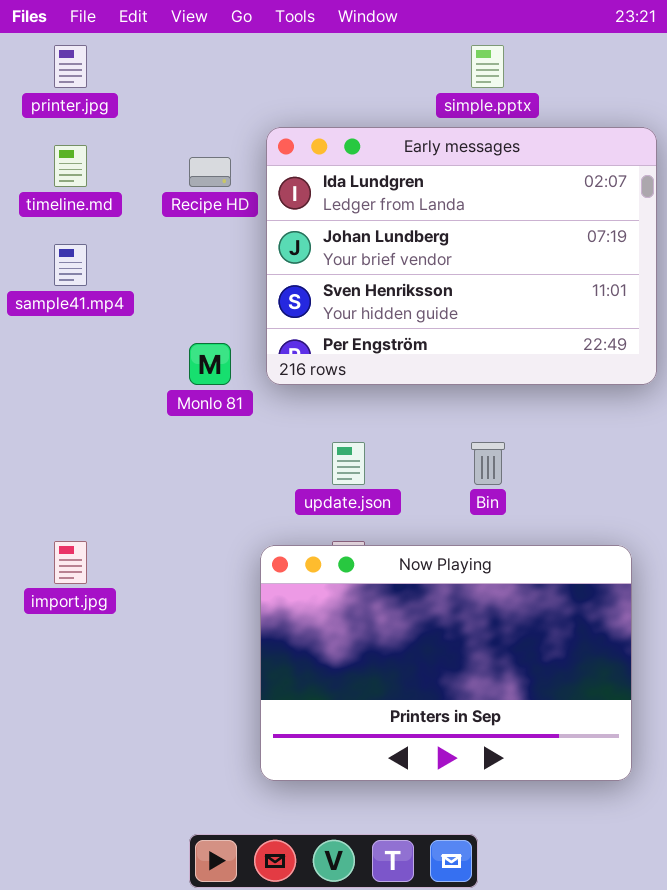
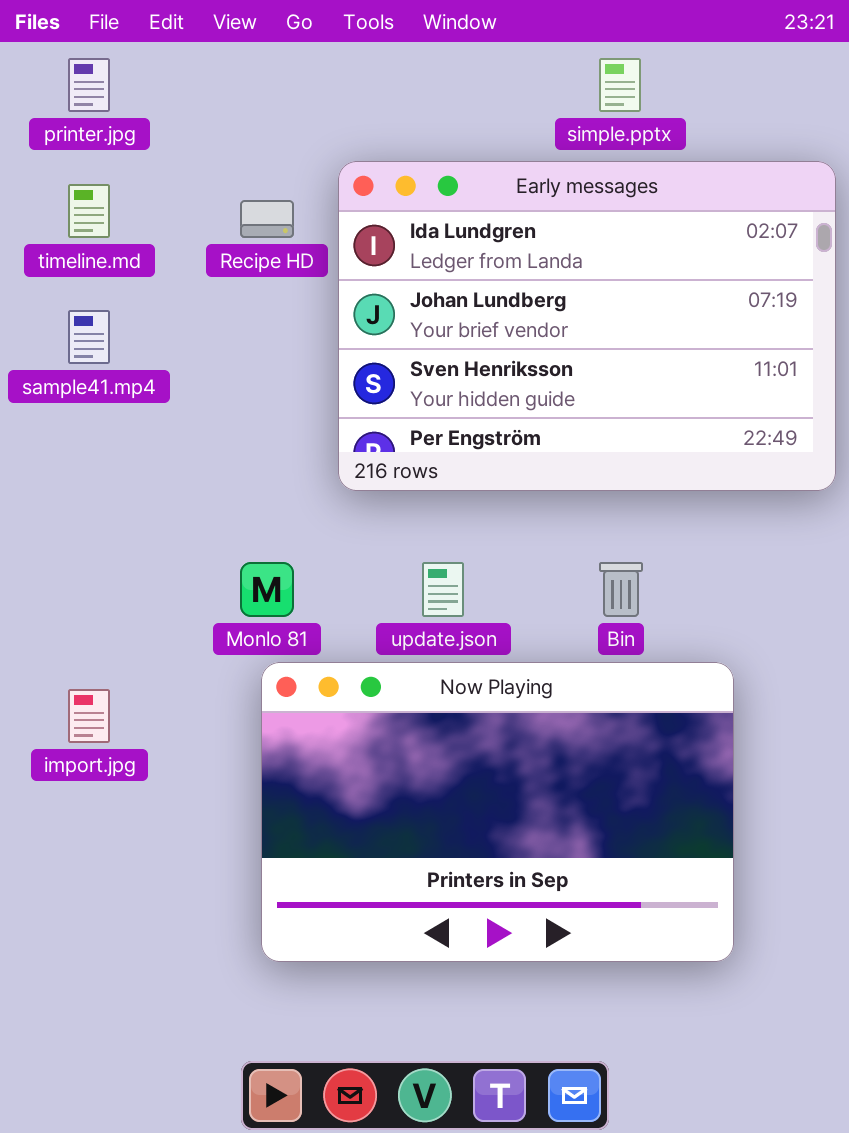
Monlo 81: [189,343,231,385] -> [240,562,294,617], moved
Now Playing: [260,545,632,781] -> [261,662,734,962], moved

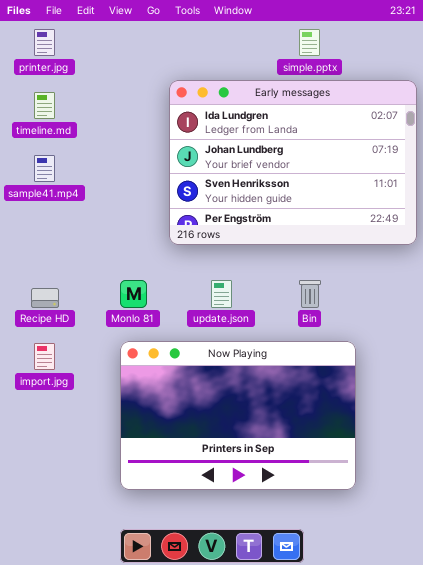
Recipe HD: [240,200,294,238] -> [31,288,59,308], moved
Now Playing: [261,662,734,962] -> [120,341,356,490], moved

